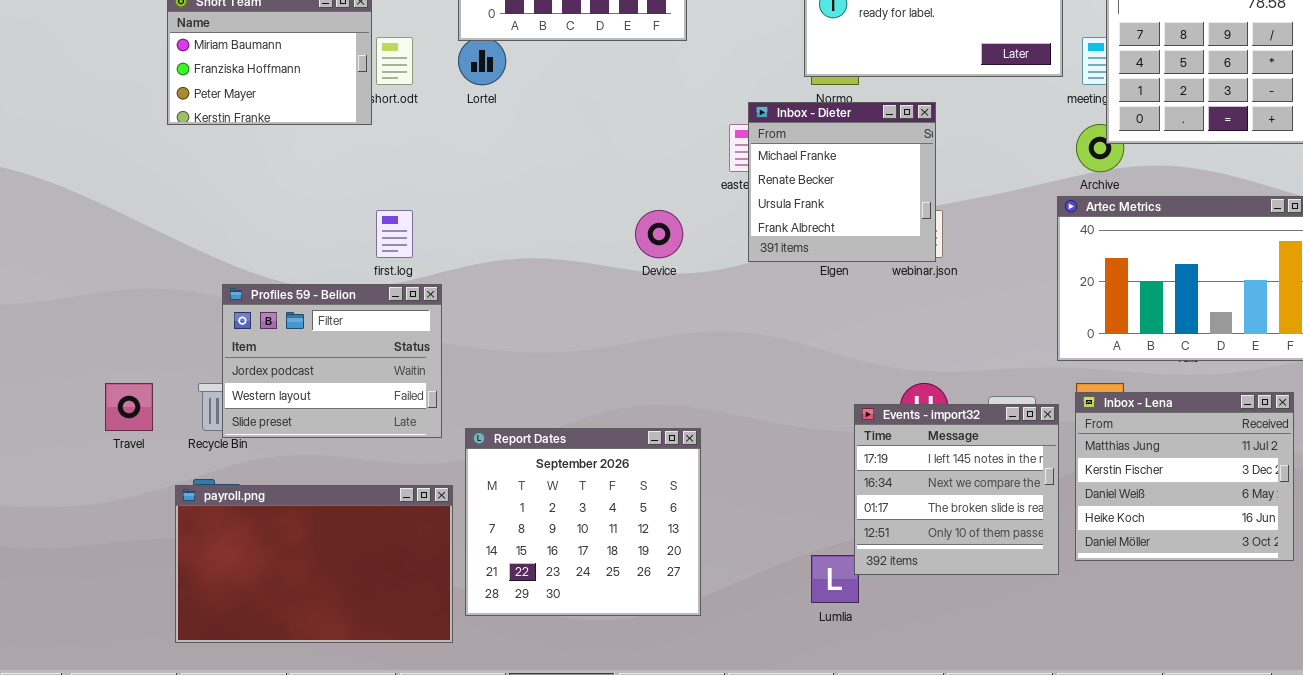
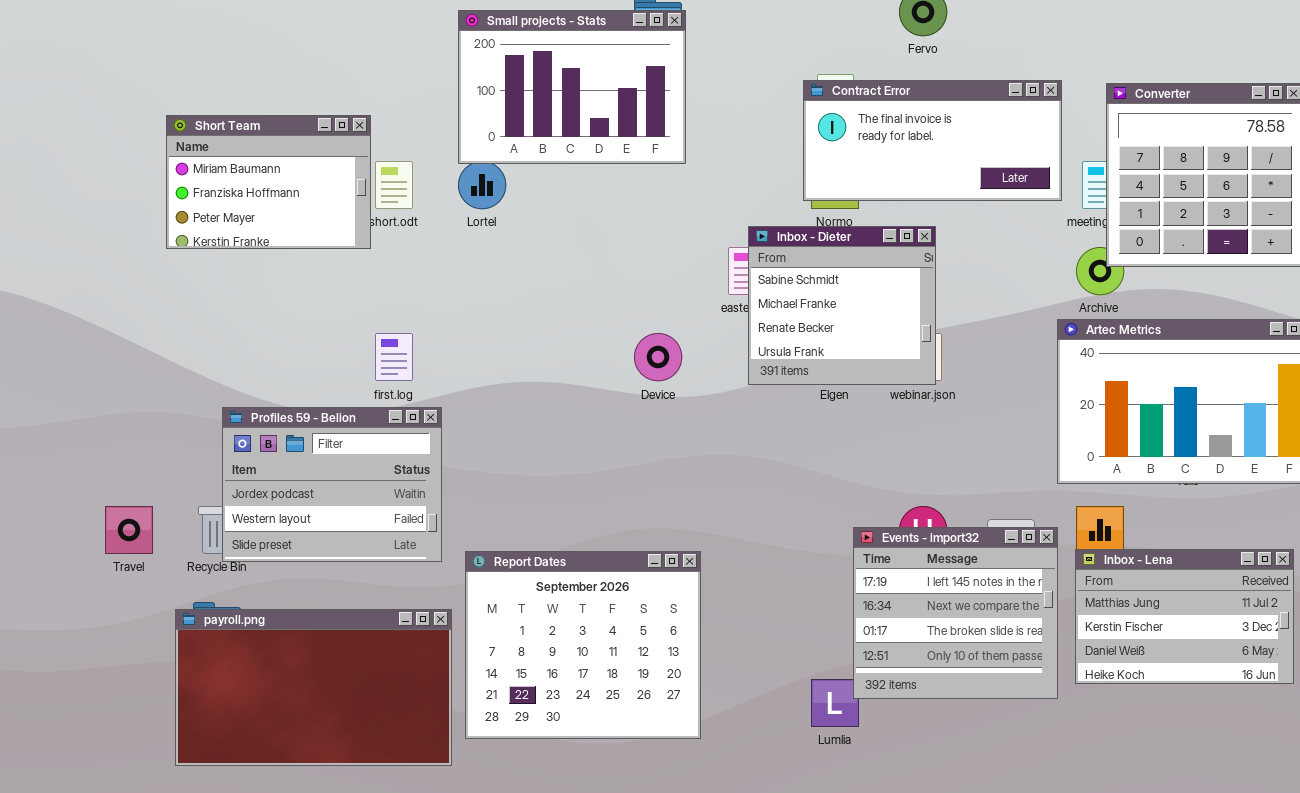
Inbox - Dieter: [748,102,936,262] -> [748,226,936,385], scrolled up 1 row
Inbox - Lena: [1075,392,1294,561] -> [1075,549,1294,684], resized

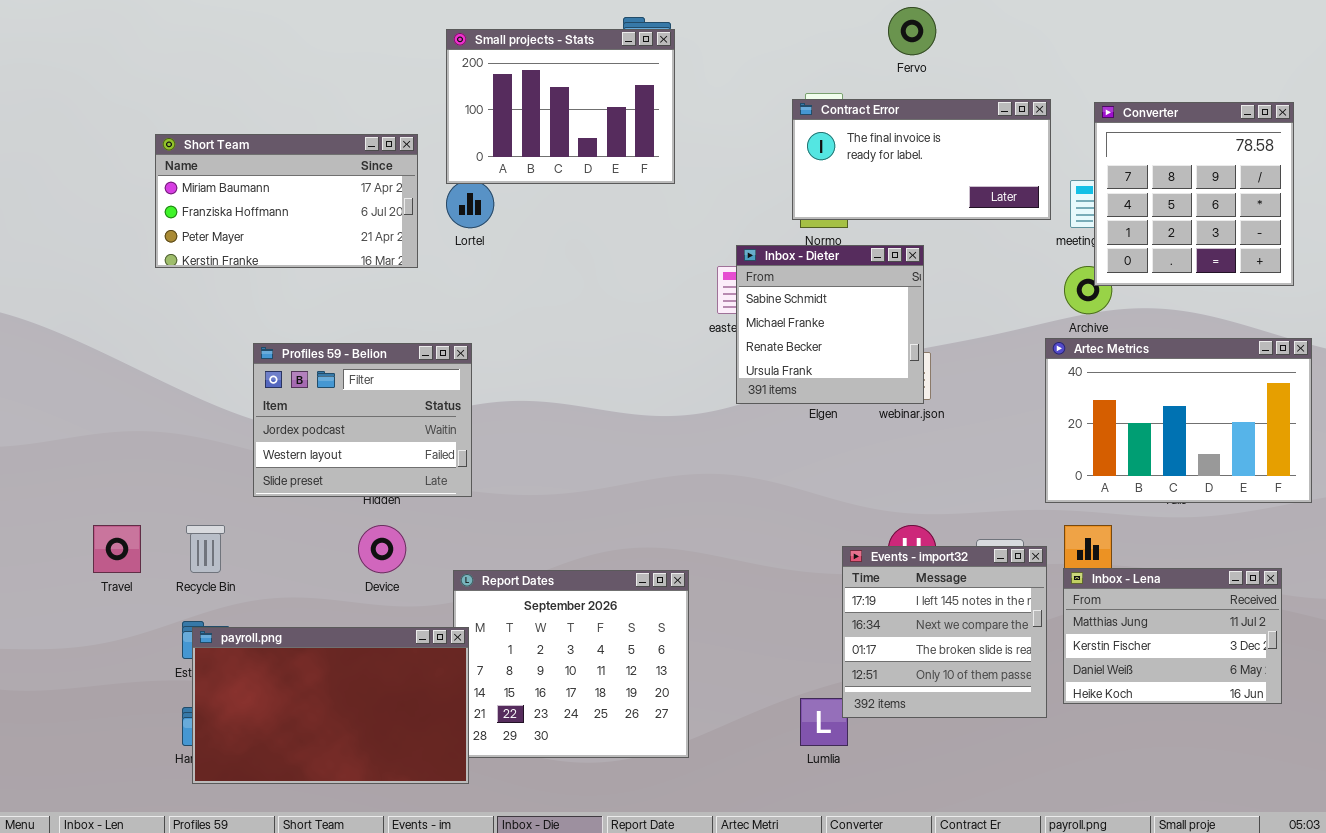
Short Team: [166,115,371,249] -> [155,134,418,268], resized
Device: [634,333,682,381] -> [358,525,406,573], moved
Profiles 59 - Belion: [222,407,442,562] -> [253,343,472,497], moved
payroll.png: [175,609,452,766] -> [192,627,469,784], moved

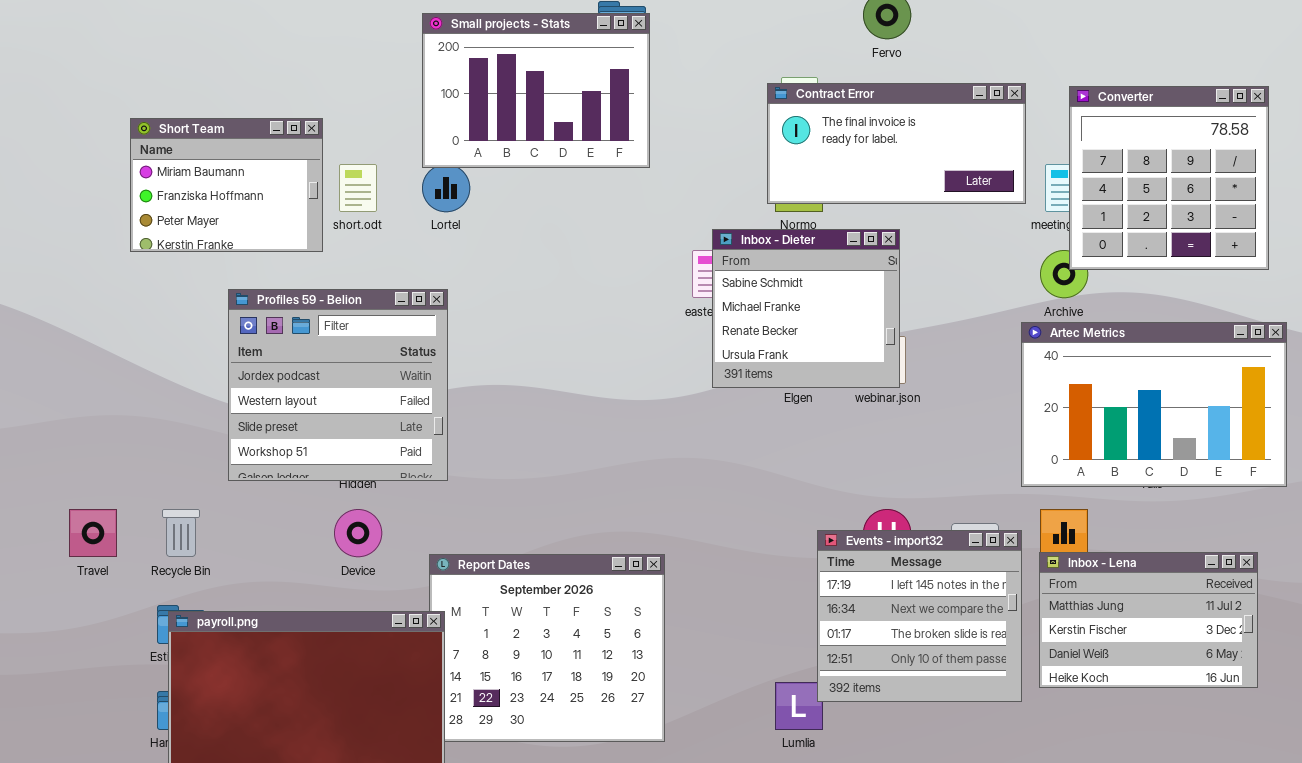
Short Team: [155,134,418,268] -> [130,118,323,252], resized
Profiles 59 - Belion: [253,343,472,497] -> [228,289,448,481], resized

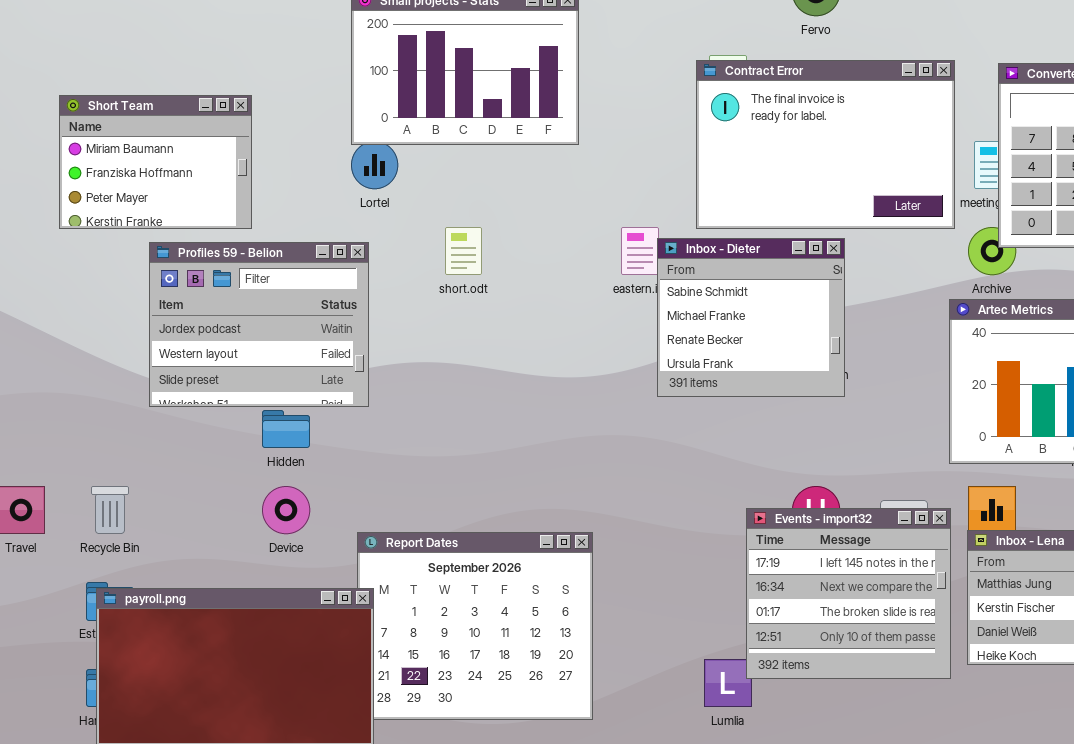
Contract Error: [767,83,1026,204] -> [696,60,955,229], resized
short.odt: [339,164,377,212] -> [445,227,482,275], moved
Inbox - Dieter: [712,229,900,388] -> [657,238,845,397], moved
Profiles 59 - Belion: [228,289,448,481] -> [149,242,369,407], moved, resized

